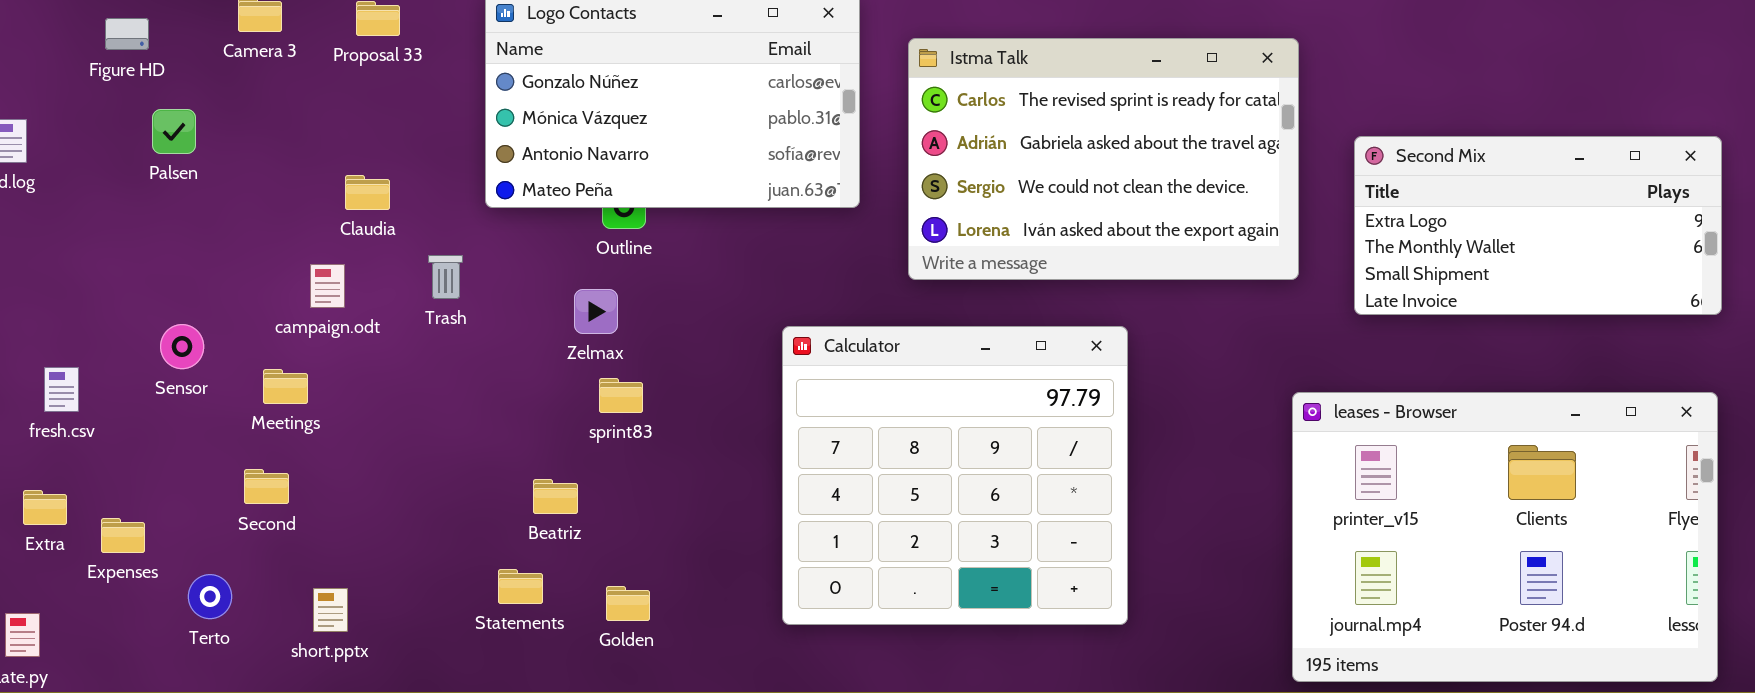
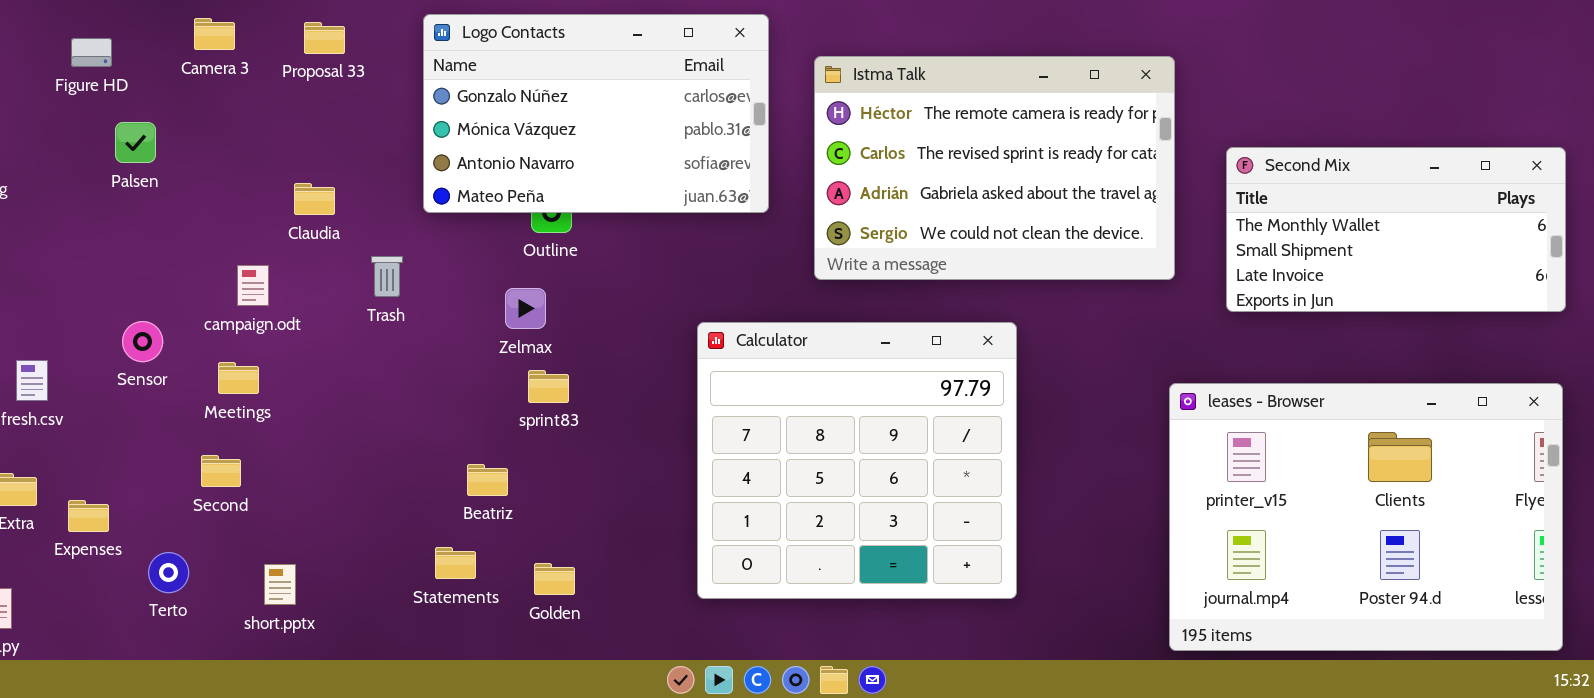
Istma Talk: [908,38,1299,280] -> [814,56,1175,280], scrolled up 1 row
Second Mix: [1354,136,1722,315] -> [1226,147,1566,312], scrolled down 1 row
campaign.odt: [310,264,345,308] -> [237,265,269,306], moved

